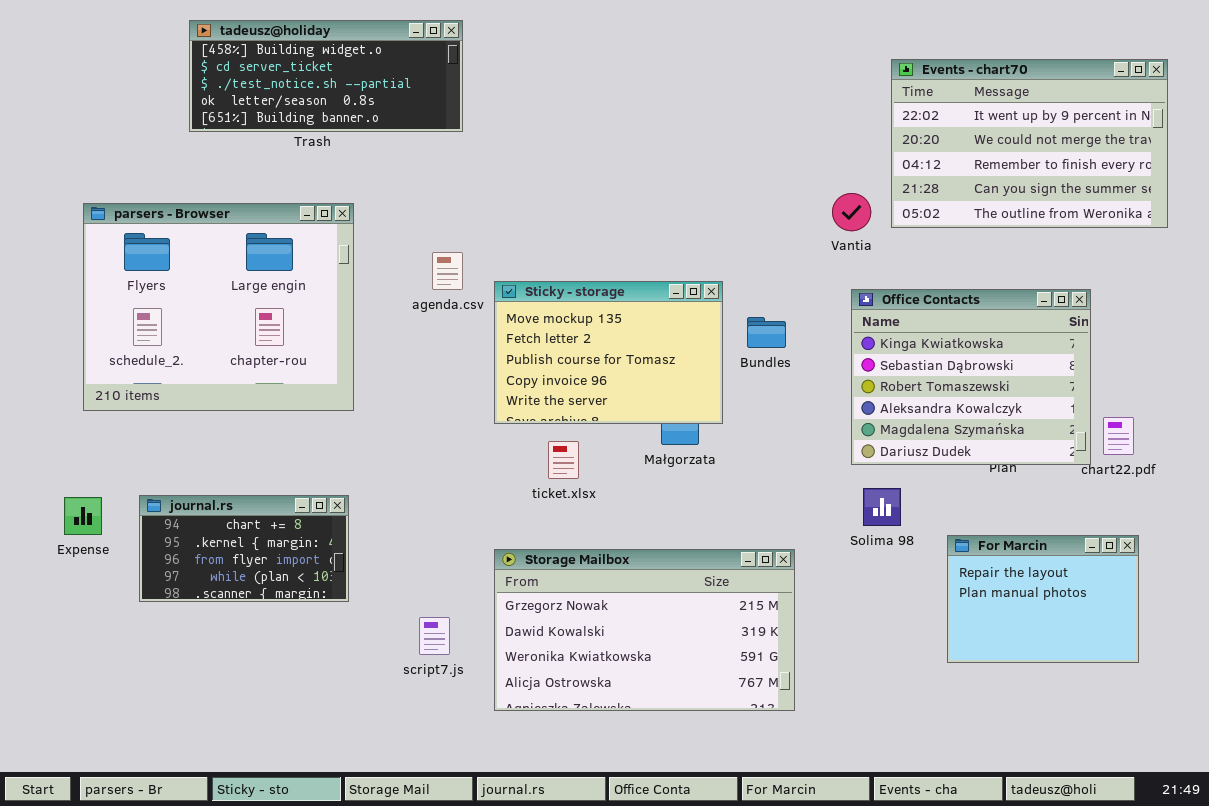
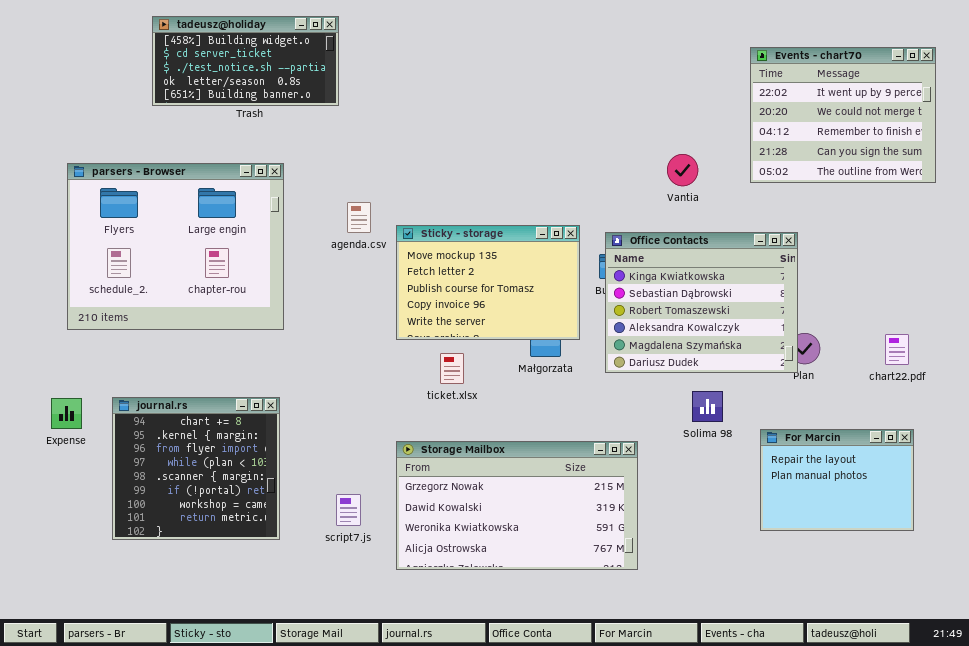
tadeusz@holiday: [189,20,463,132] -> [152,16,339,106], resized
Events - chart70: [891,59,1168,228] -> [750,47,936,183], resized
Office Contacts: [851,289,1091,465] -> [605,232,798,373], moved
journal.rs: [139,495,349,602] -> [112,397,280,540], resized

